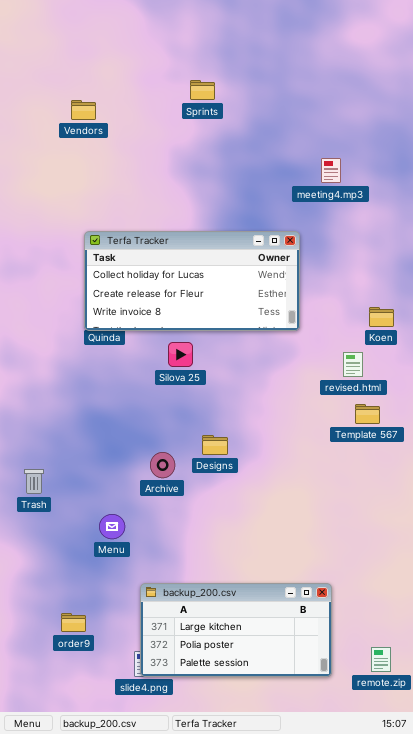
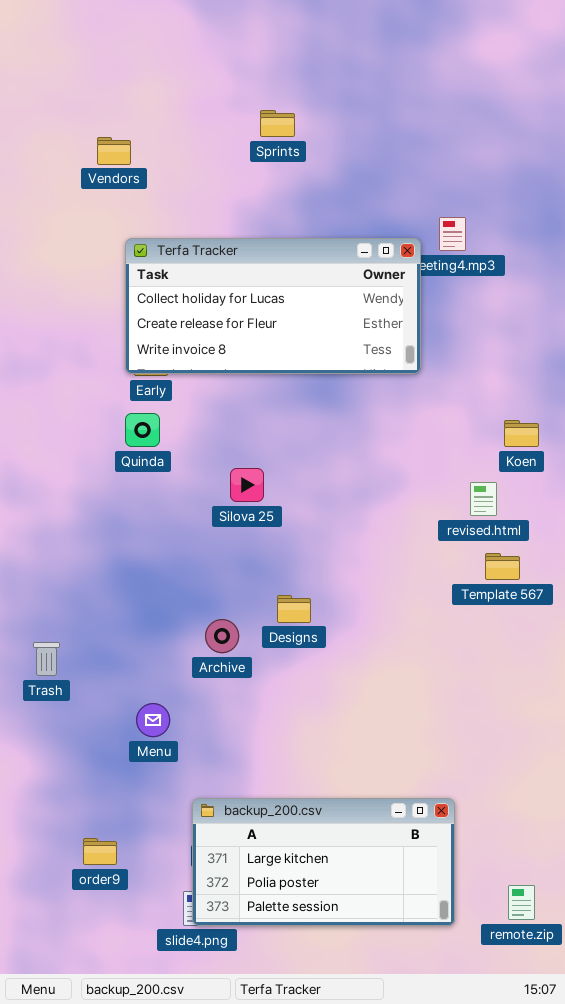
Terfa Tracker: [84,231,300,331] -> [125,238,421,374], moved

